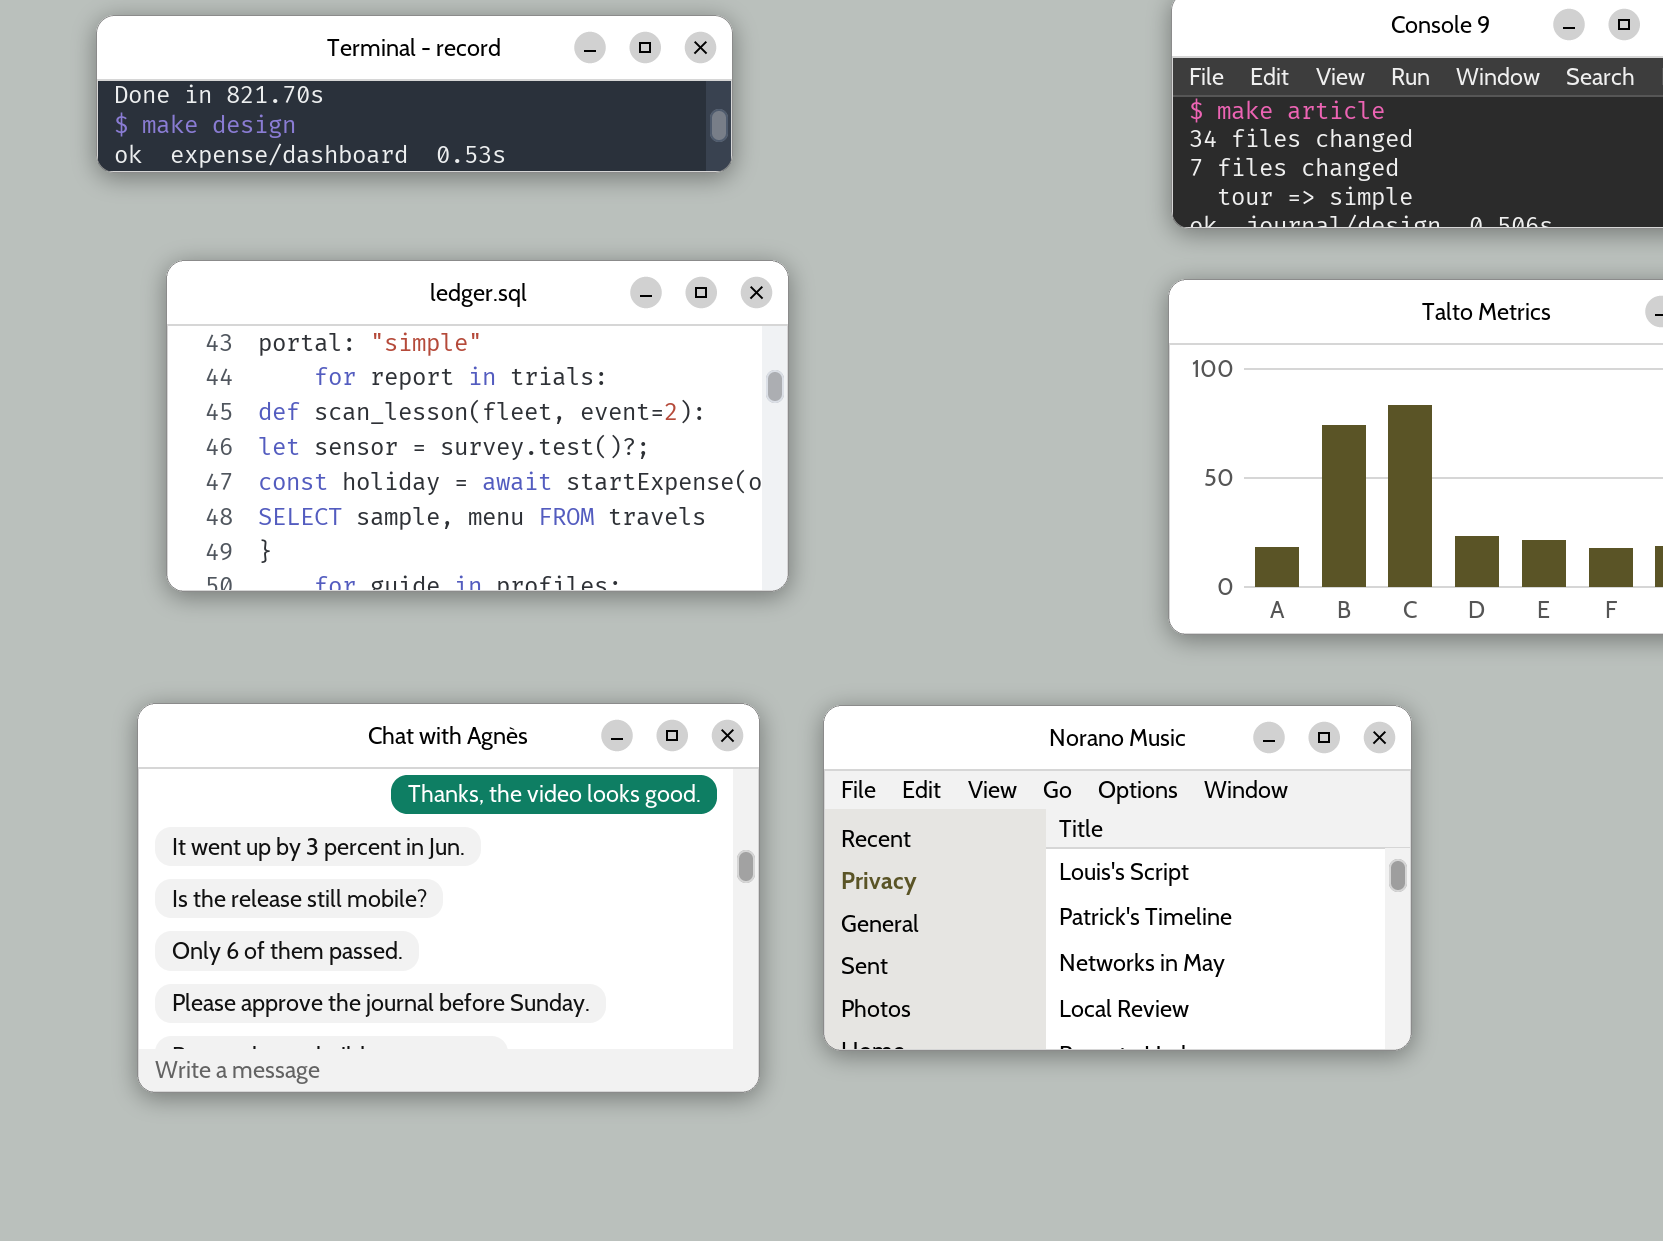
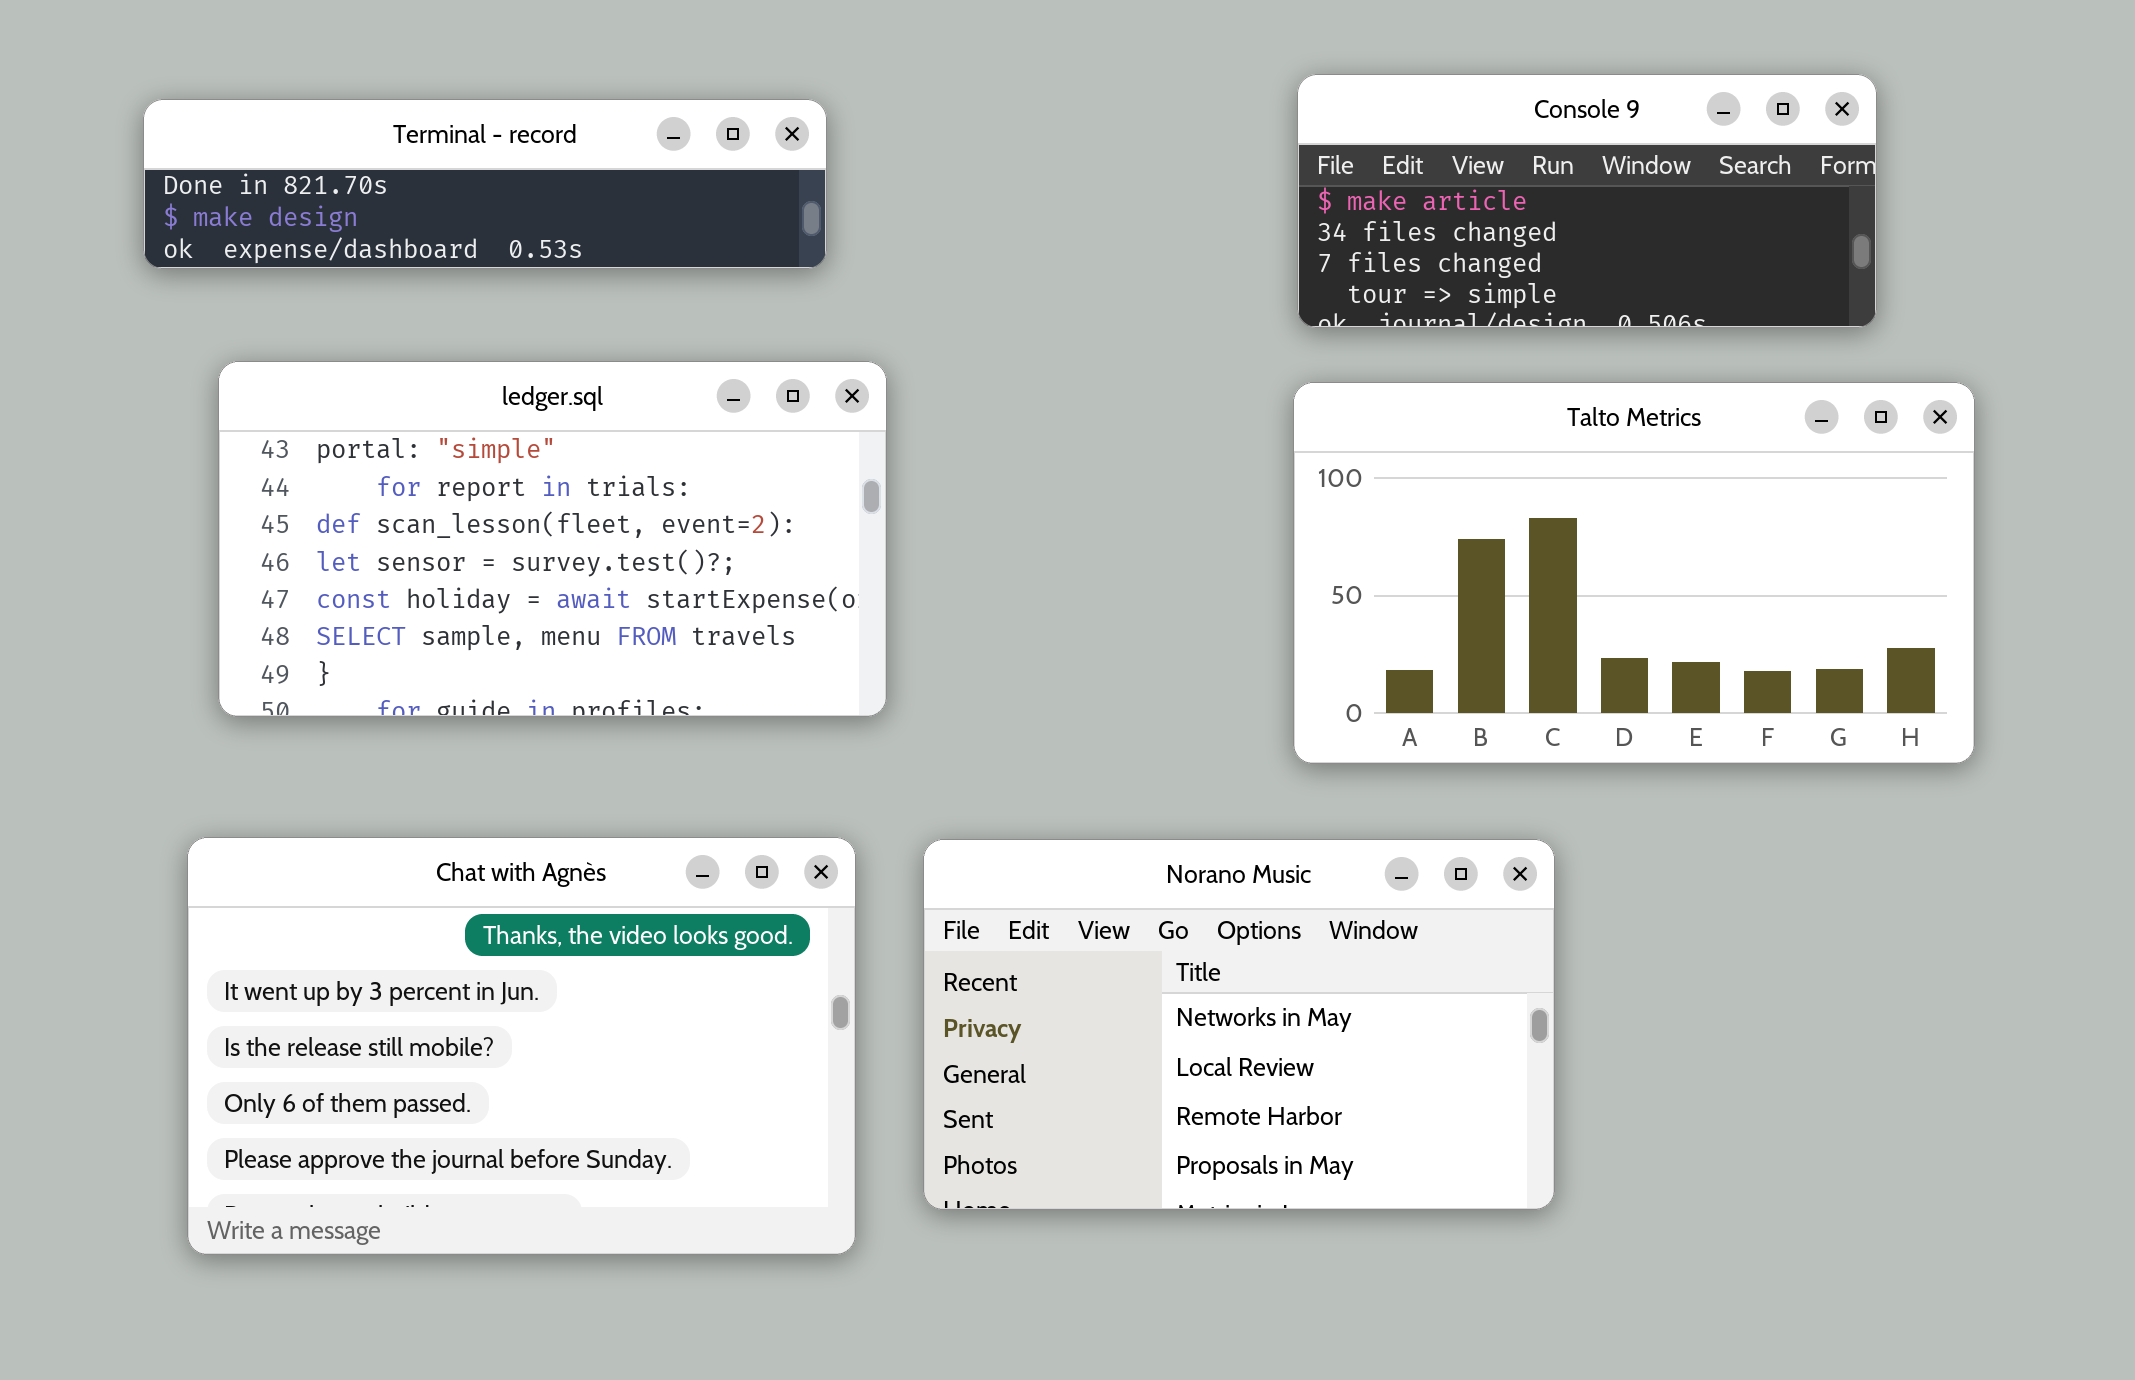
Norano Music: [823,705,1412,1051] -> [923,839,1555,1210], scrolled down 2 rows

